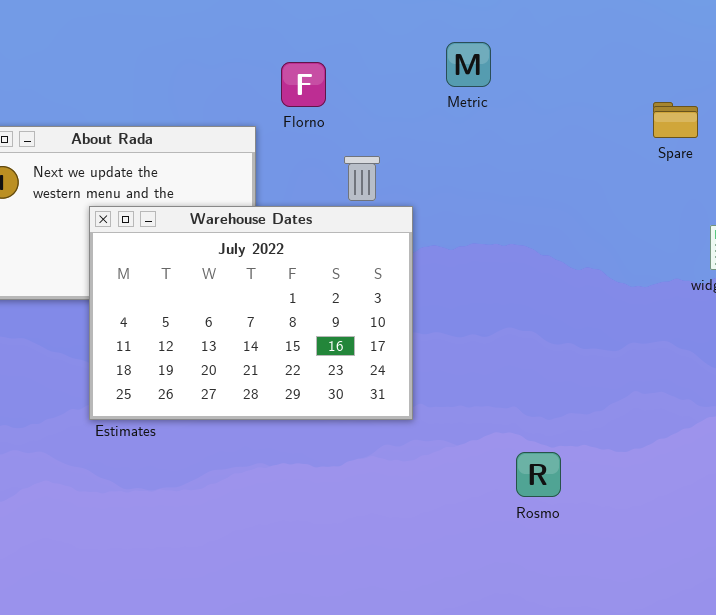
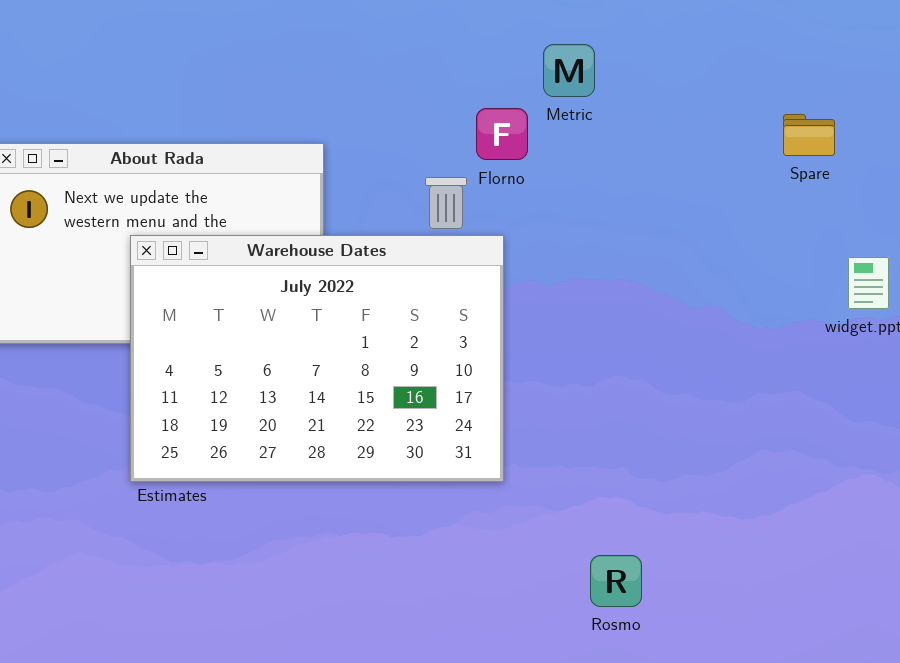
Florno: [281,62,326,107] -> [476,108,528,160], moved
Rosmo: [516,452,561,497] -> [590,555,642,607], moved

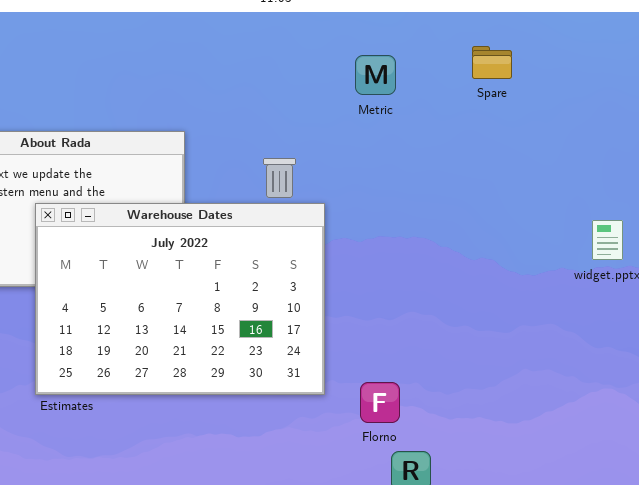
Florno: [476,108,528,160] -> [360,382,400,423], moved
Spare: [783,114,835,156] -> [472,46,512,79], moved

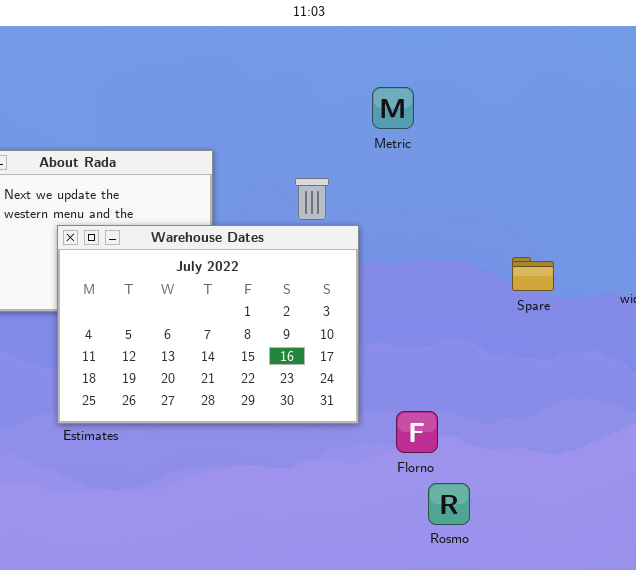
Spare: [472,46,512,79] -> [512,257,554,291], moved
Metric: [355,55,396,95] -> [372,87,414,129], moved

